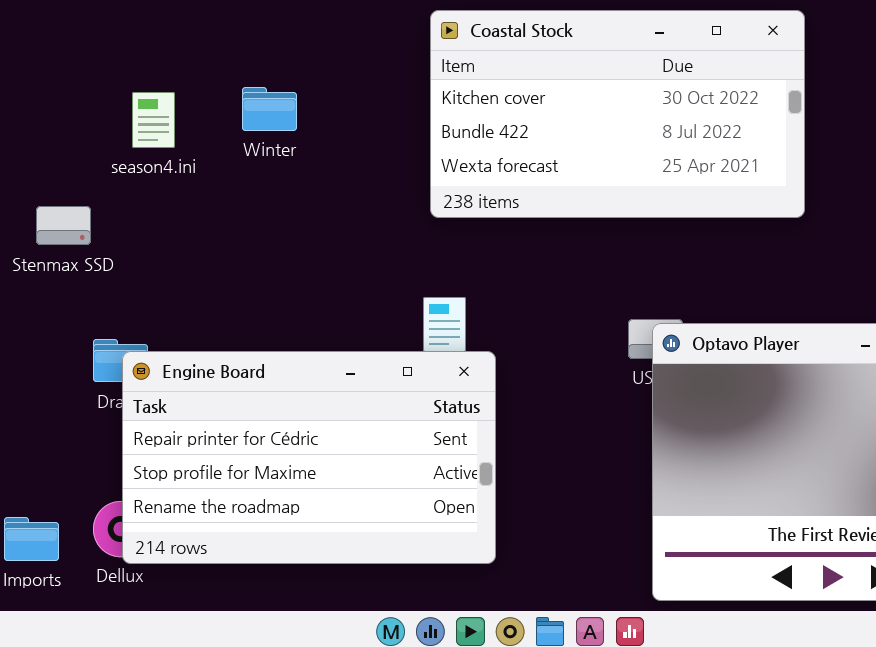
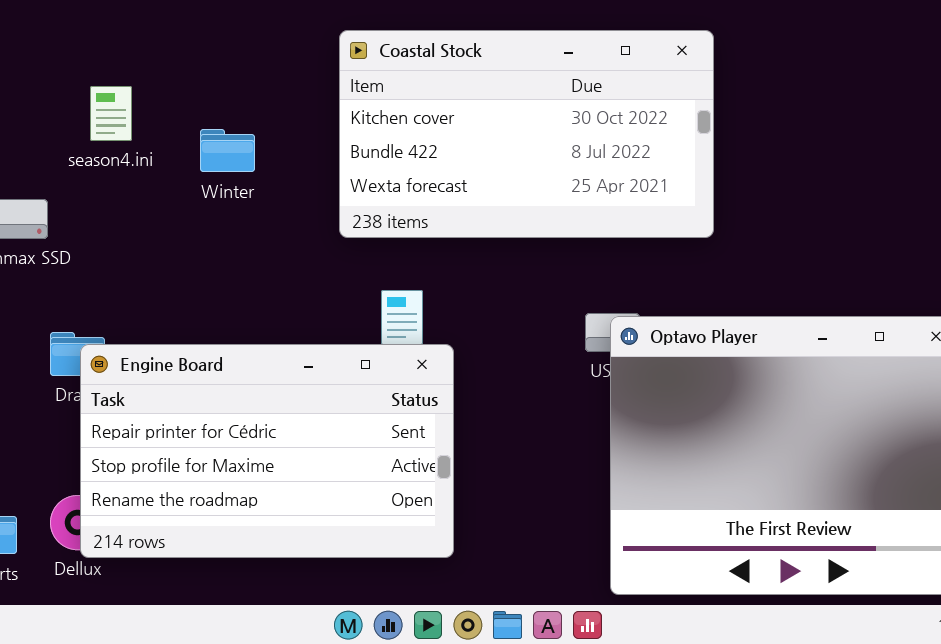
Coastal Stock: [430,10,805,218] -> [339,30,714,238], moved
Winter: [242,87,297,131] -> [200,129,255,172], moved

